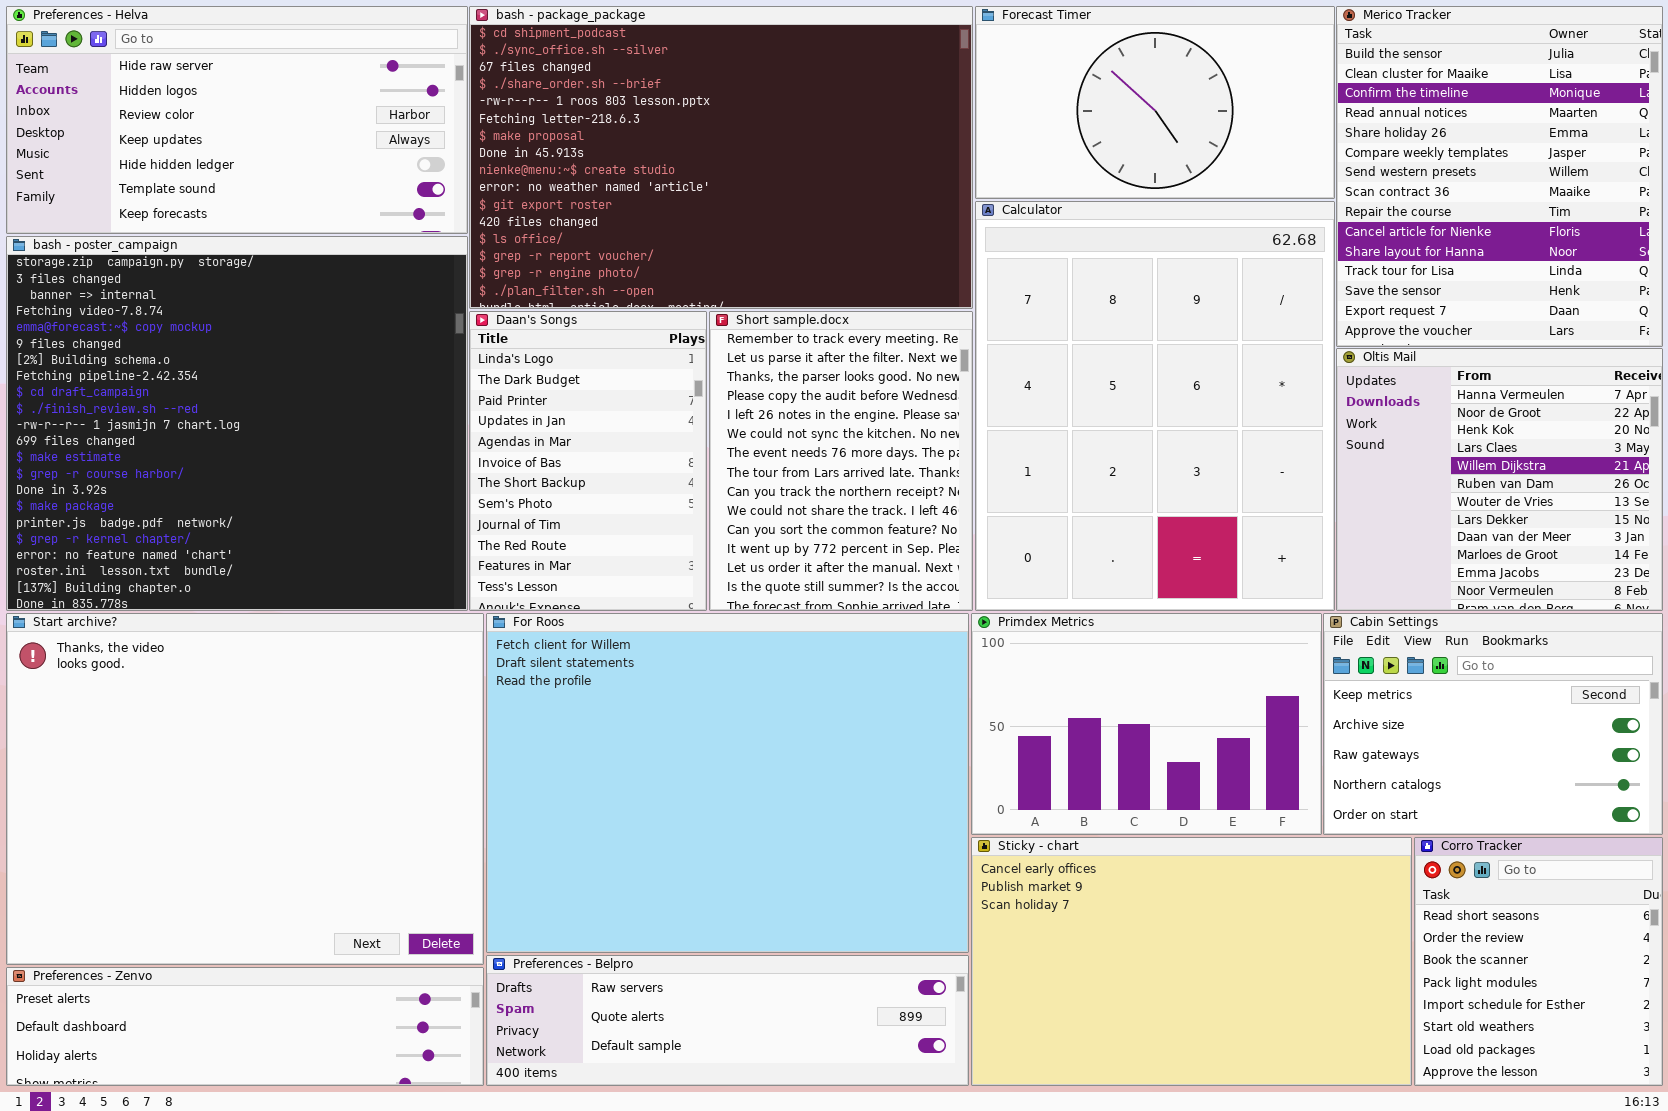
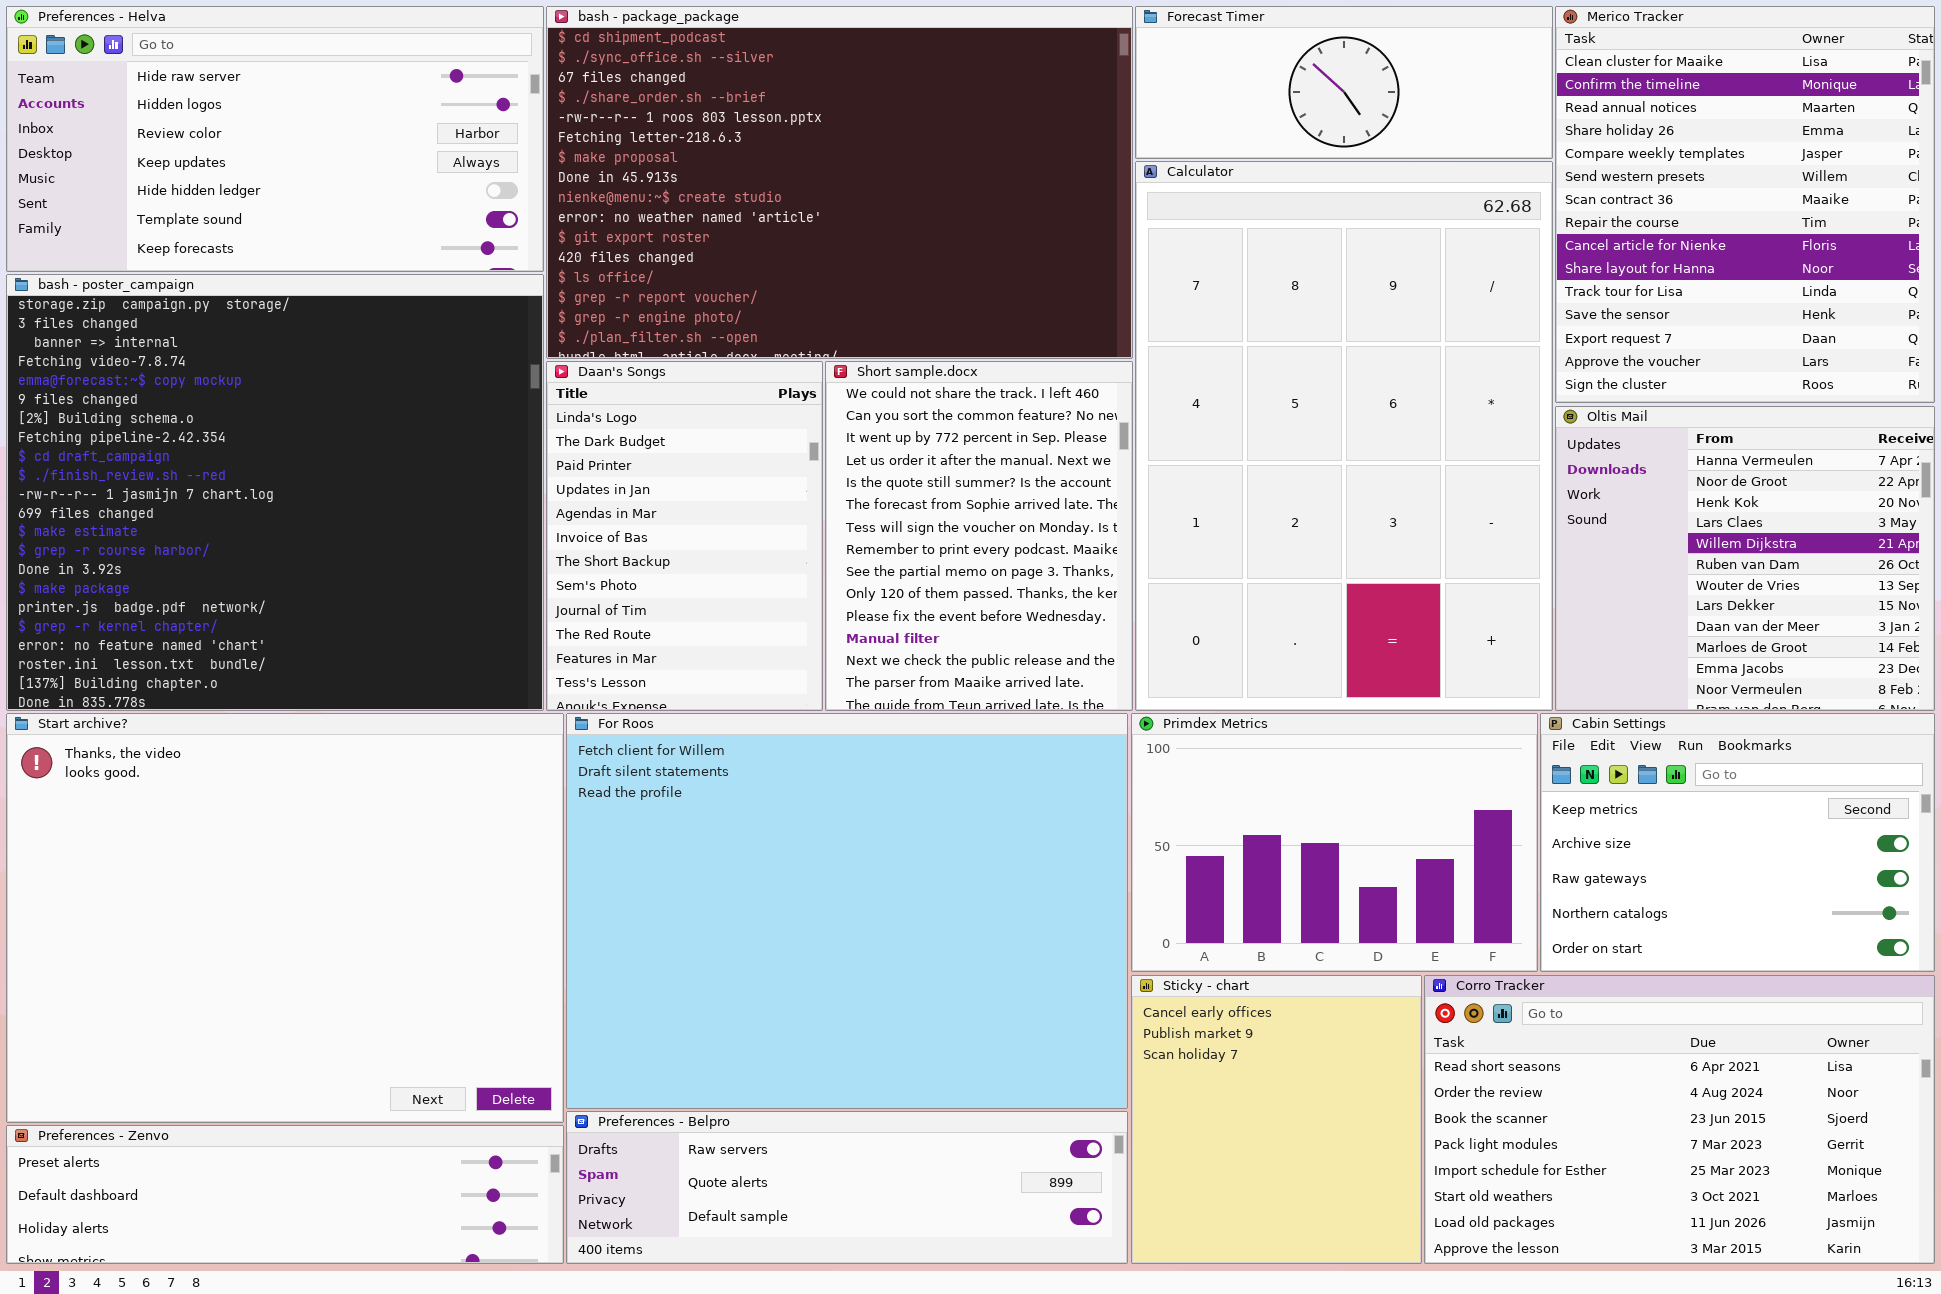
Forecast Timer: [975,6,1335,199] -> [1135,6,1553,159], resized
Merico Tracker: [1336,6,1663,347] -> [1555,6,1935,403], scrolled down 1 row
Calculator: [975,201,1335,611] -> [1135,161,1553,711], resized
Short sample.docx: [709,311,973,611] -> [825,361,1133,711], scrolled down 9 rows
Sticky - chart: [971,837,1412,1086] -> [1131,975,1422,1264], resized
Corro Tracker: [1414,837,1663,1086] -> [1424,975,1935,1264], resized

